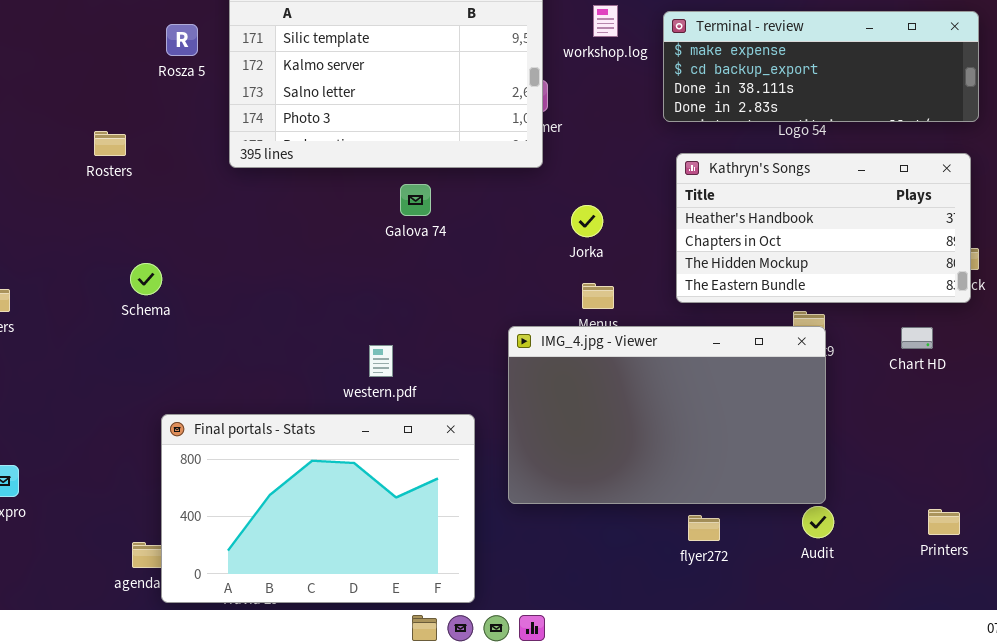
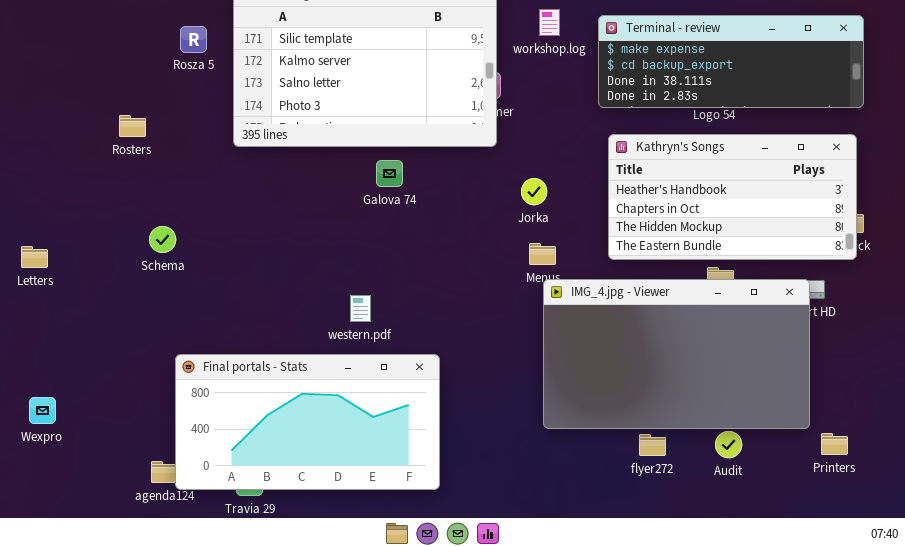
IMG_4.jpg - Viewer: [508,326,826,504] -> [543,279,810,429], moved
Final portals - Stats: [161,414,475,603] -> [175,354,440,490], resized
flyer272: [688,515,720,541] -> [639,434,666,456], moved

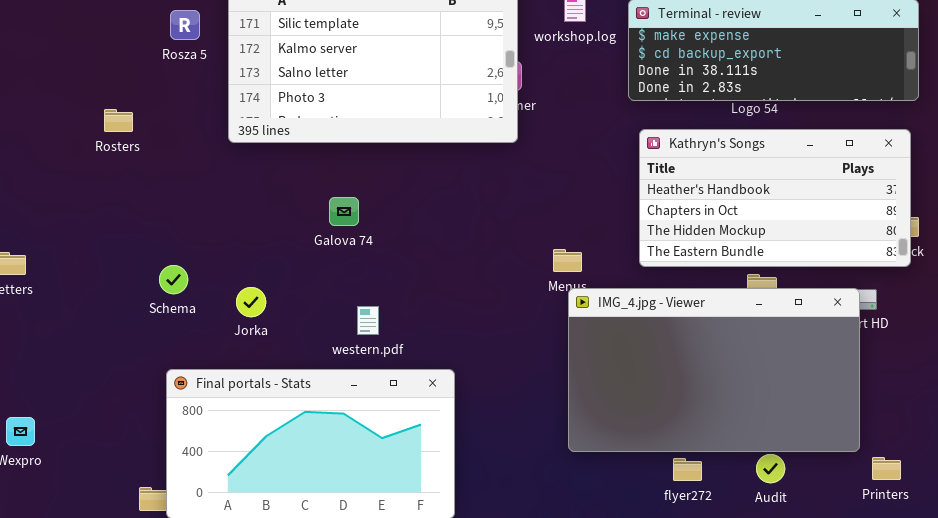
Galova 74: [376,160,403,187] -> [329,197,359,226], moved
Jorka: [521,178,547,205] -> [236,287,266,317], moved
Schema: [149,226,176,253] -> [159,265,188,294], moved

